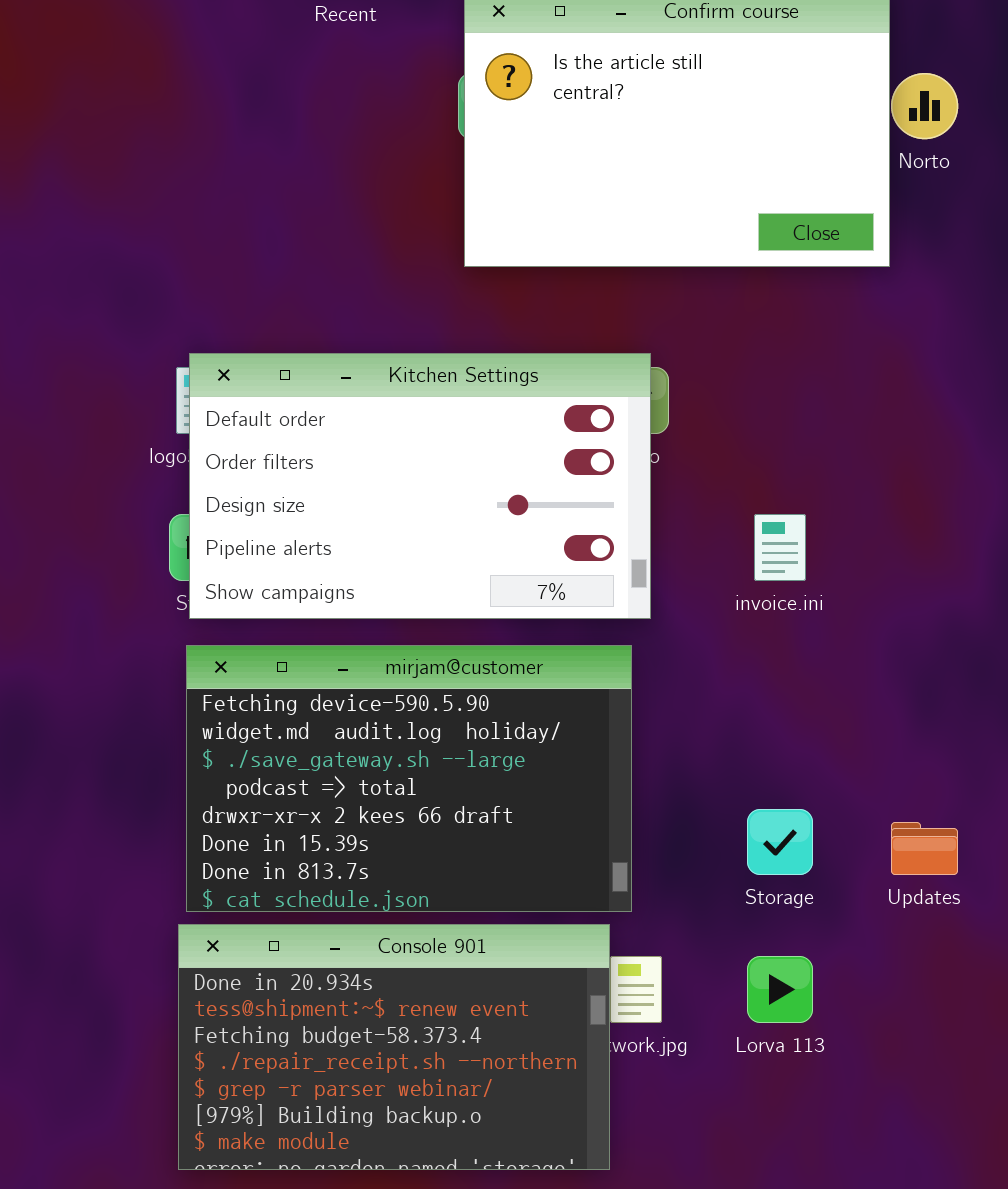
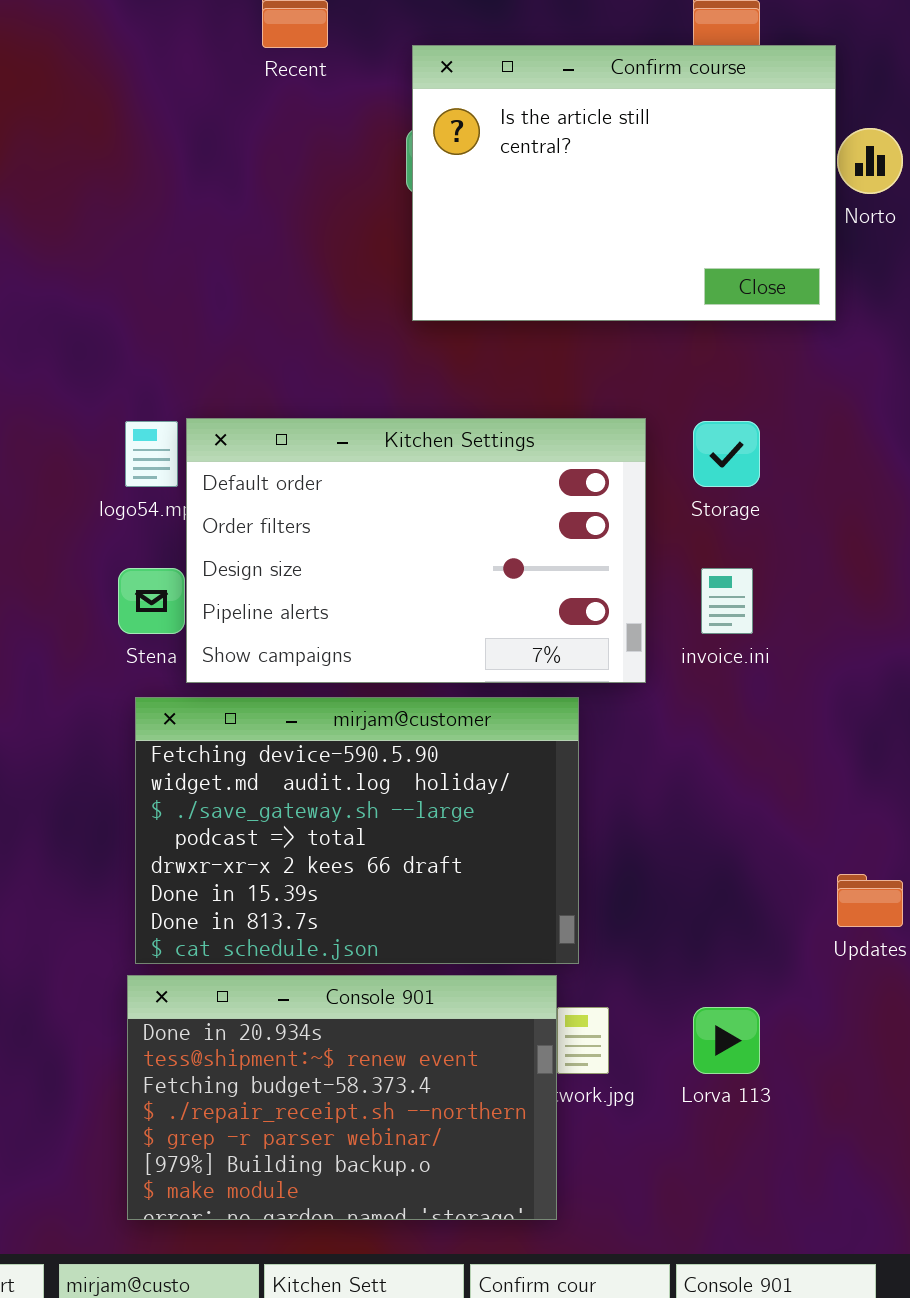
Kitchen Settings: [189,353,651,619] -> [186,418,646,683], moved
Storage: [747,809,813,875] -> [693,421,760,487], moved

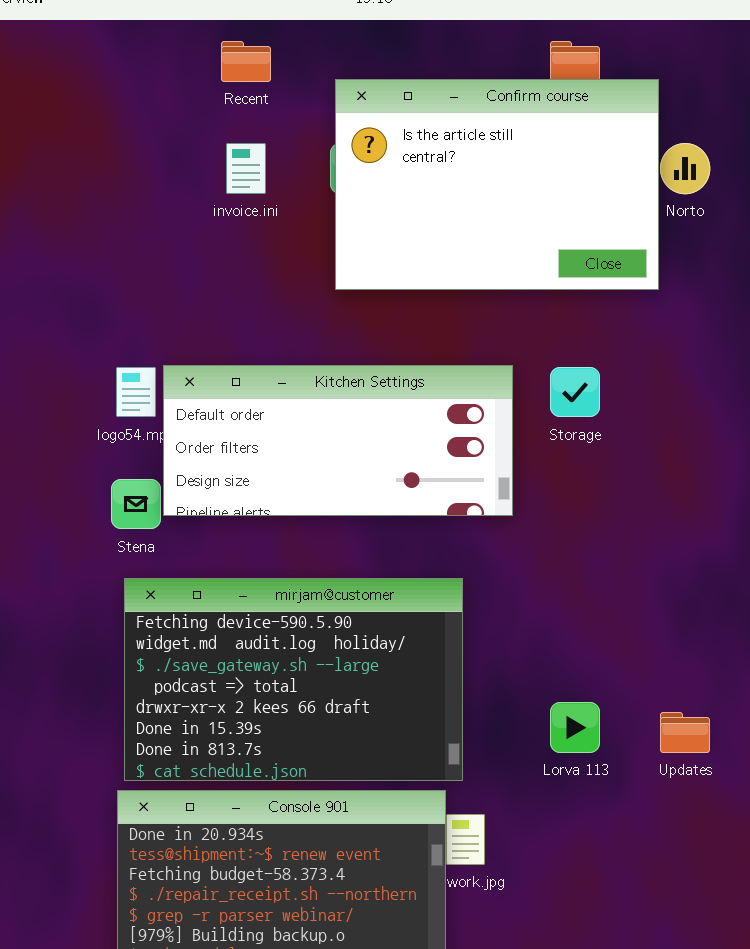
Kitchen Settings: [186,418,646,683] -> [163,365,513,516], resized
invoice.ini: [701,568,753,634] -> [226,143,266,194], moved
Lorva 113: [693,1007,760,1074] -> [550,702,600,753], moved

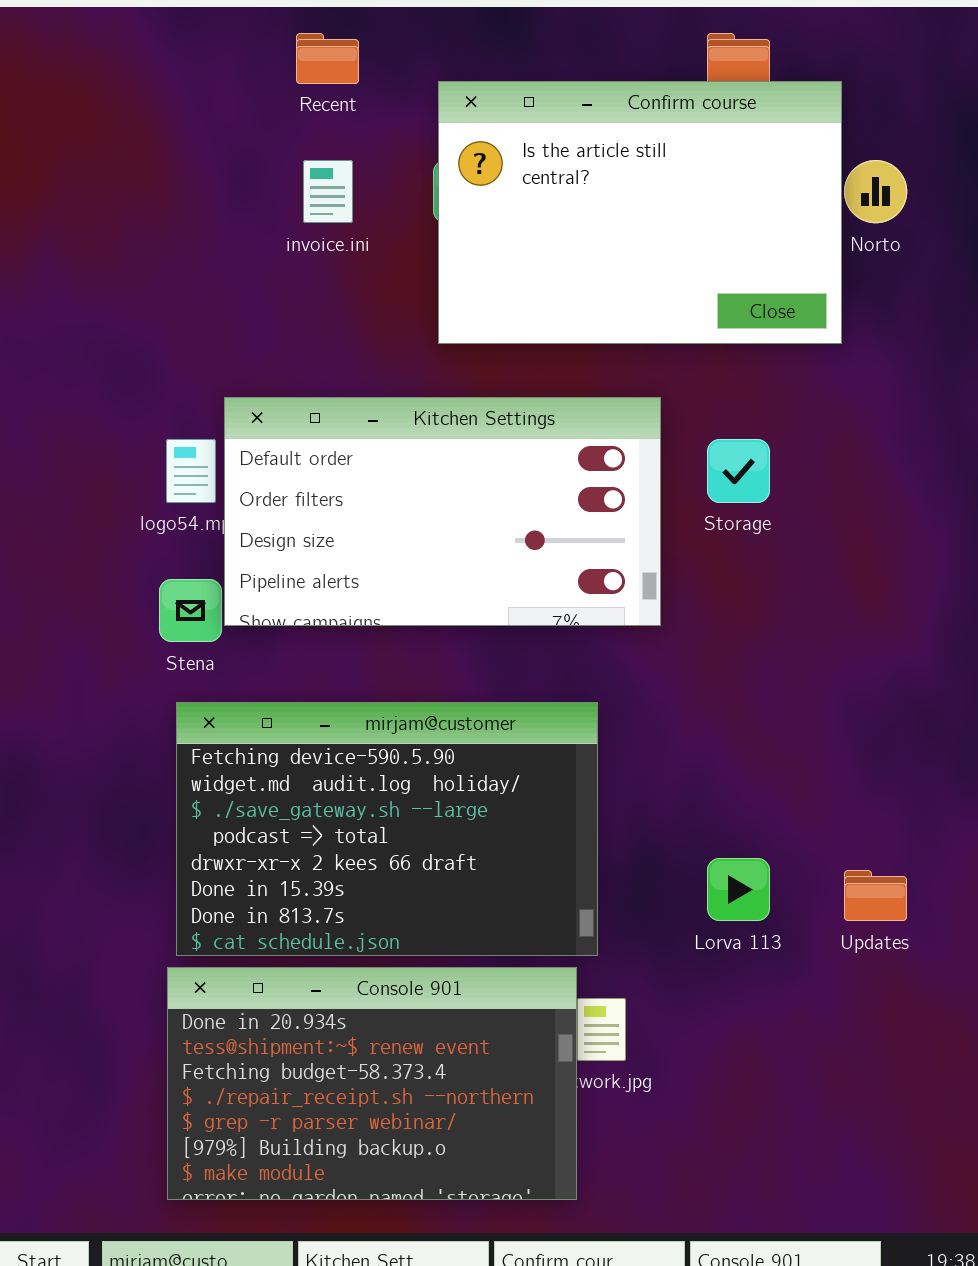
Kitchen Settings: [163,365,513,516] -> [224,397,661,626], resized

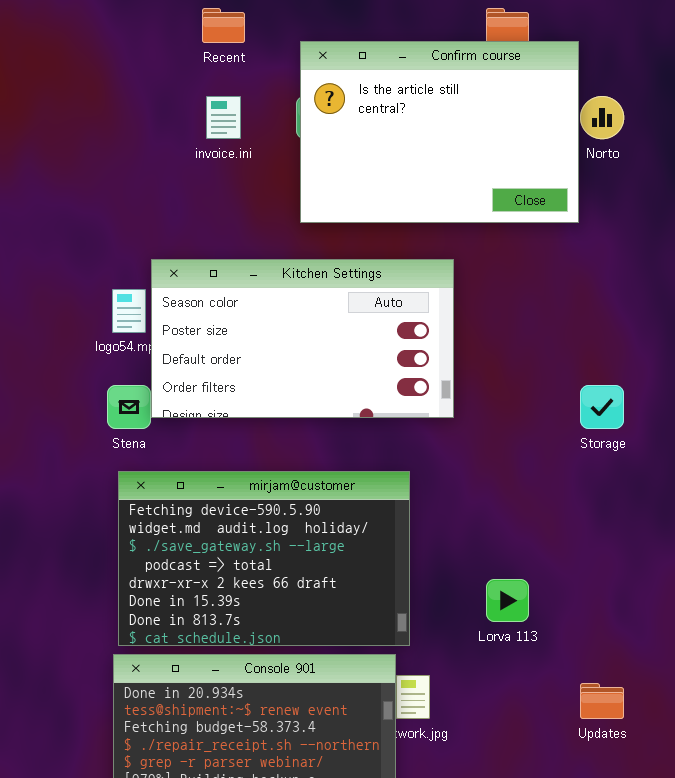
Kitchen Settings: [224,397,661,626] -> [151,259,454,418], scrolled up 2 rows
Storage: [707,439,770,503] -> [580,385,624,429], moved
Updates: [844,870,907,921] -> [580,683,624,719], moved

